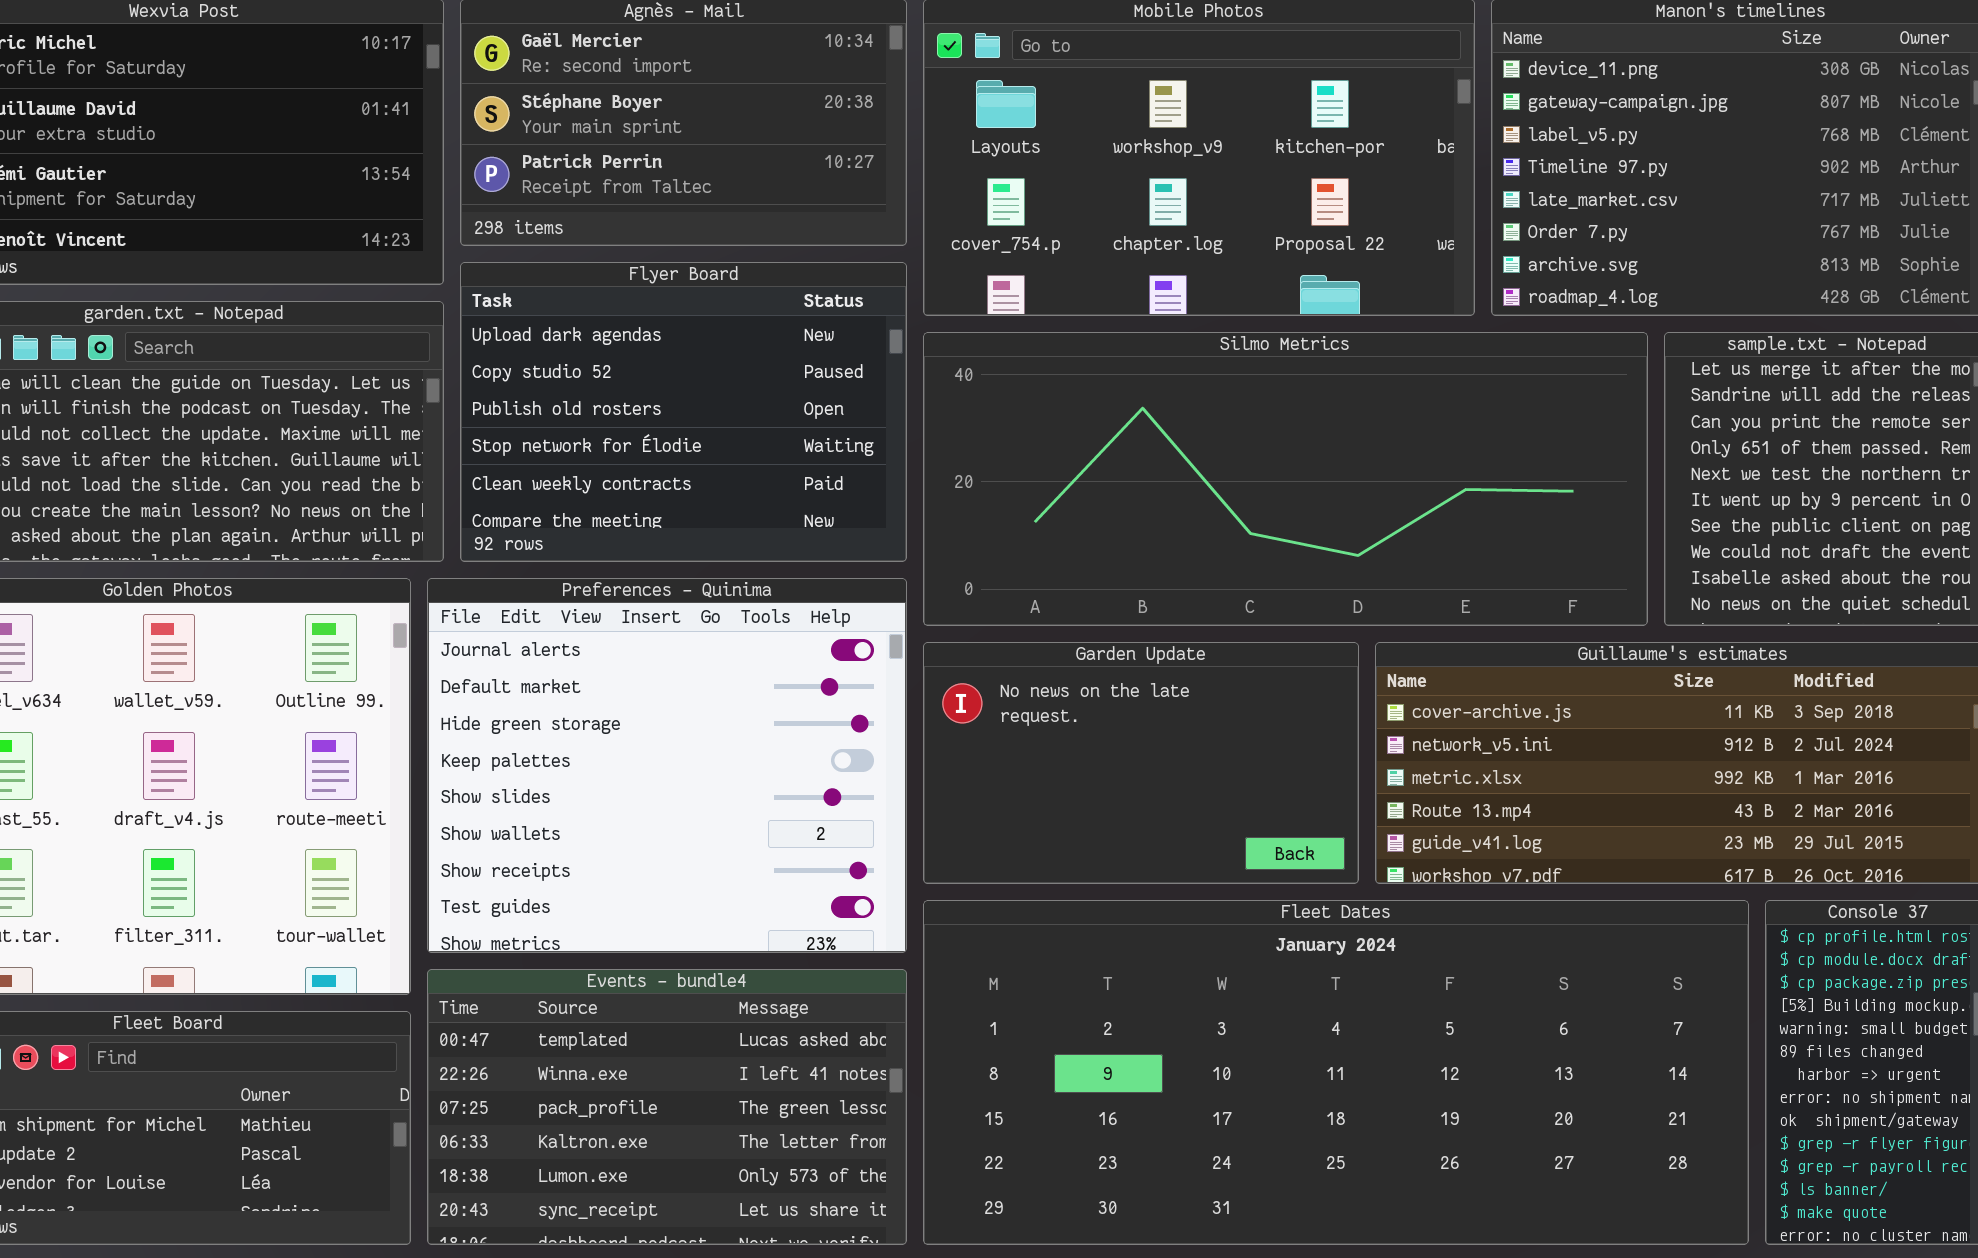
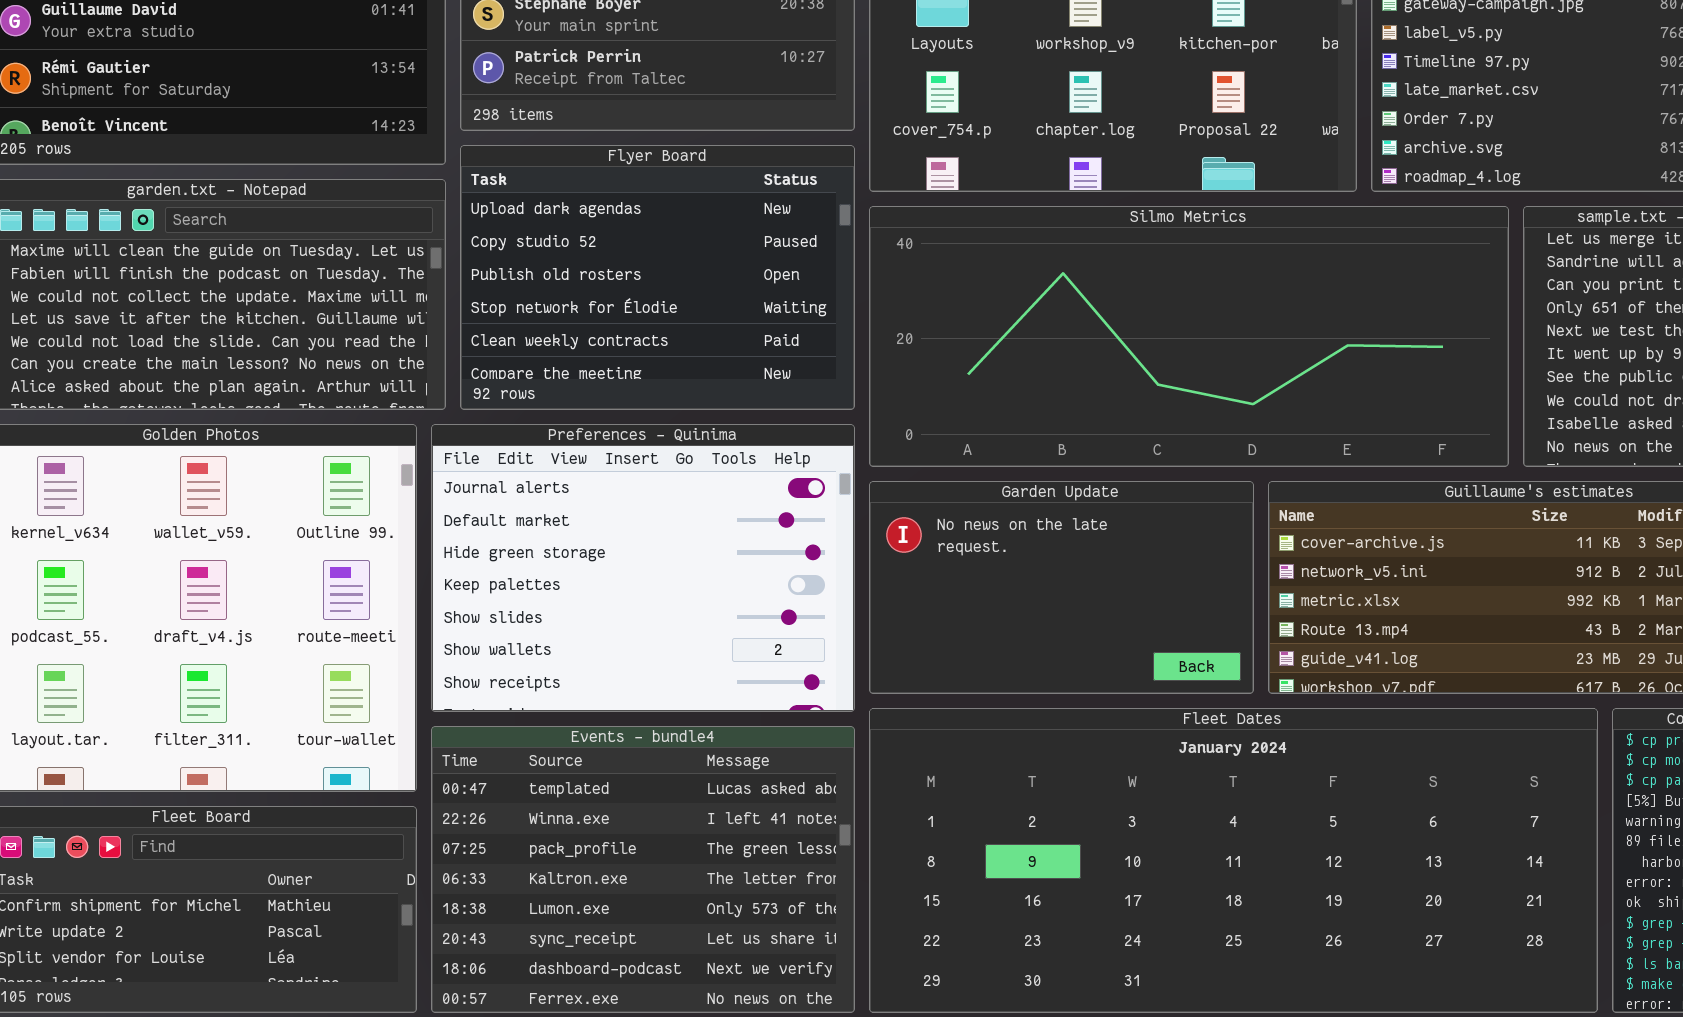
Preferences - Quinima: [427,578,907,953] -> [431,424,855,712], resized
Events - bundle4: [427,969,907,1245] -> [431,726,855,1013], resized

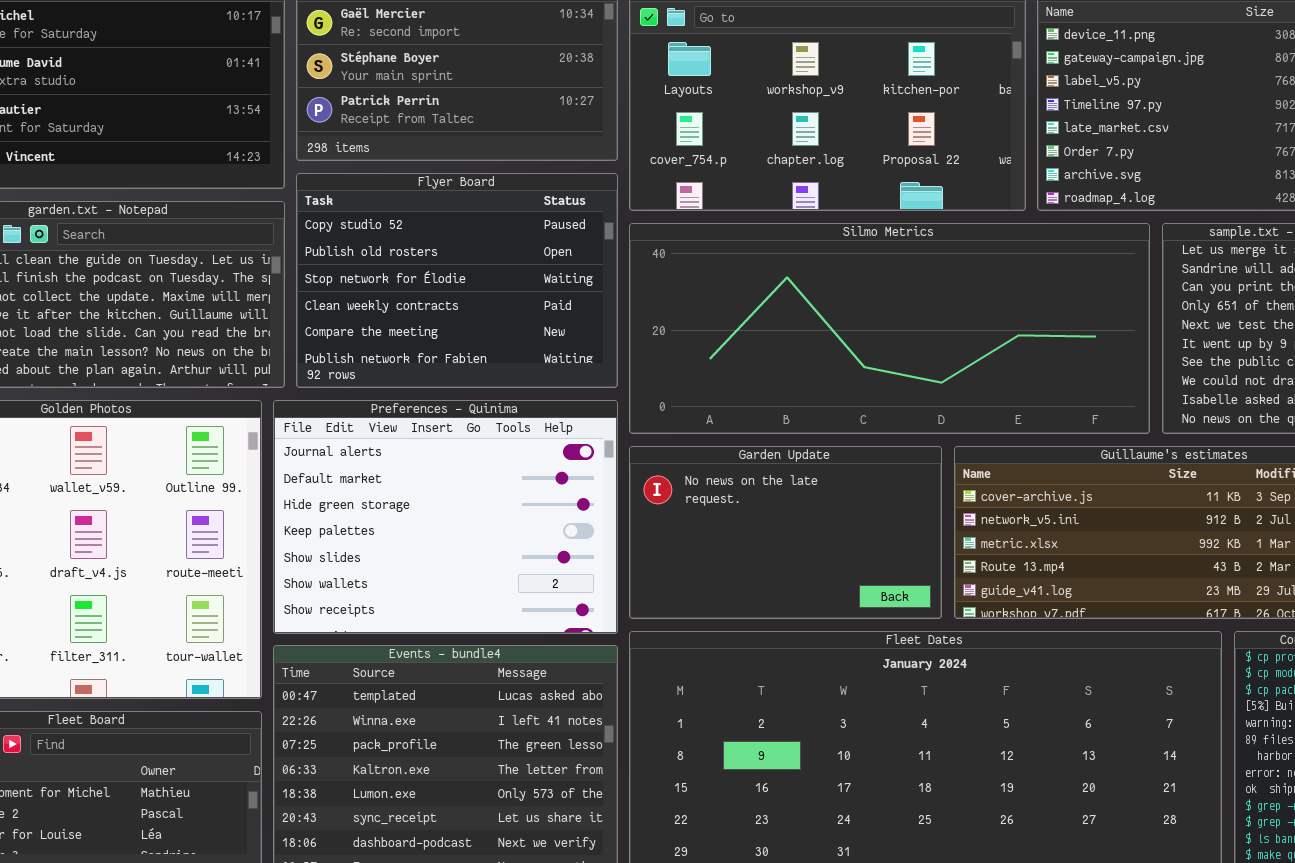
Flyer Board: [460,145,855,410] -> [296,173,618,388], scrolled down 1 row

